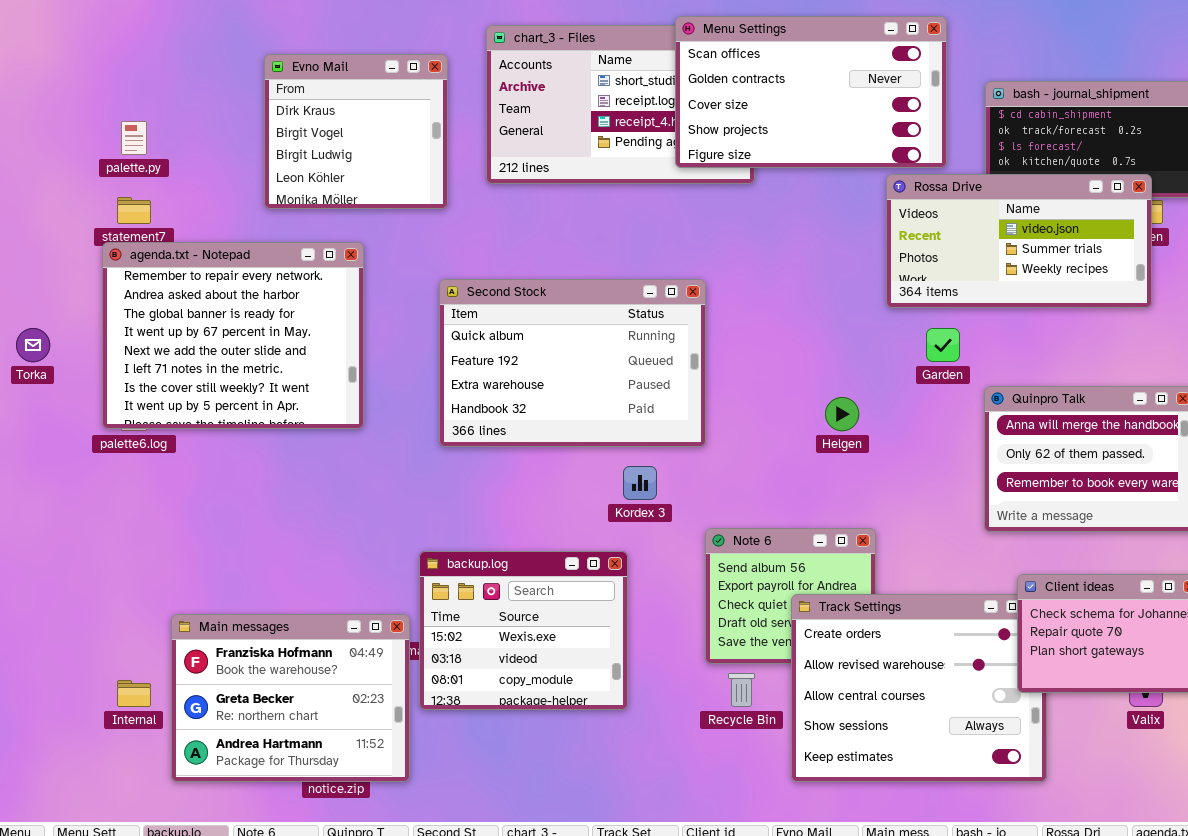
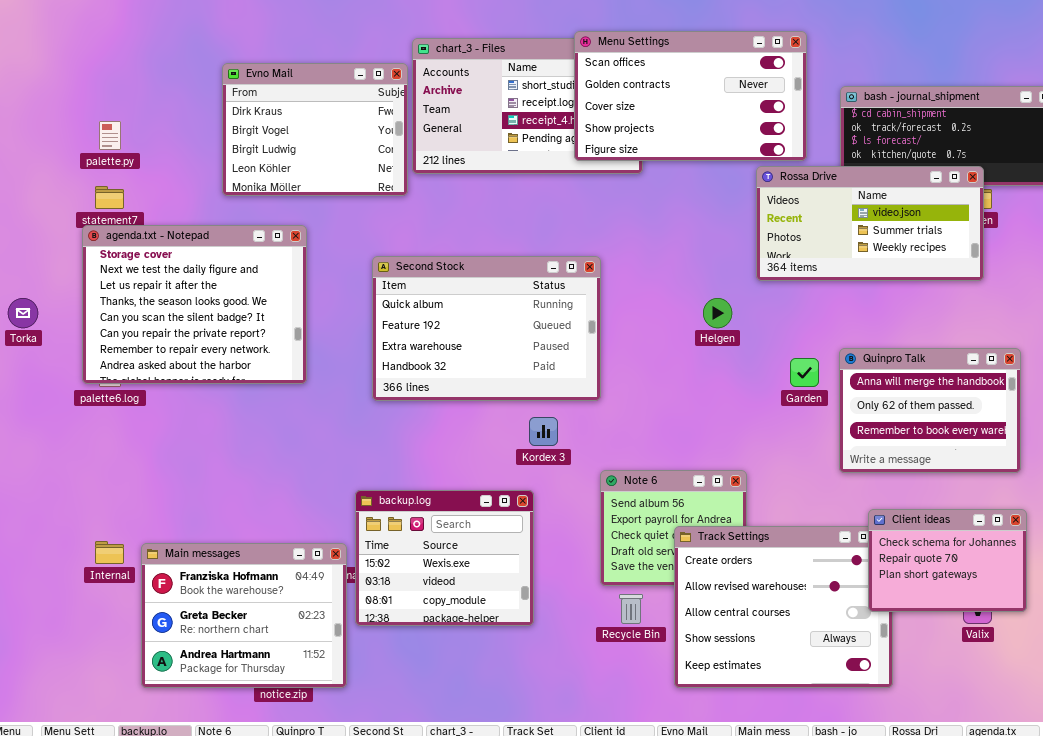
Evno Mail: [264,54,448,209] -> [222,63,408,196], resized
agenda.txt - Notepad: [102,242,364,429] -> [82,225,307,384], scrolled up 6 rows
Garden: [926,328,960,362] -> [790,358,819,387], moved
Helgen: [825,397,859,431] -> [703,298,732,328], moved
Internal: [117,680,151,707] -> [95,541,124,564], moved

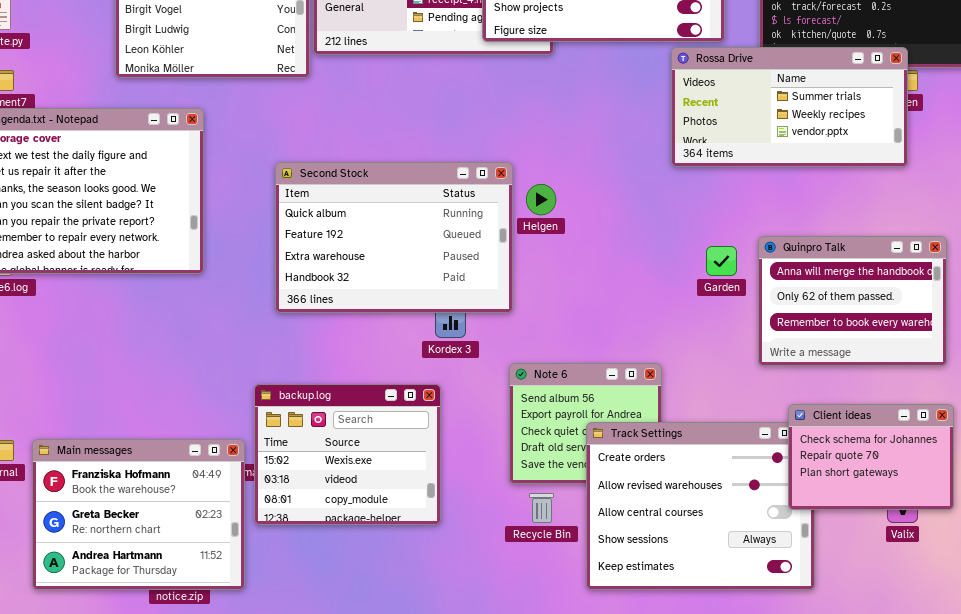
Rossa Drive: [756,166,984,281] -> [671,47,908,167], scrolled down 1 row
Second Stock: [372,256,601,401] -> [275,162,513,313], moved
Helgen: [703,298,732,328] -> [526,184,556,215], moved

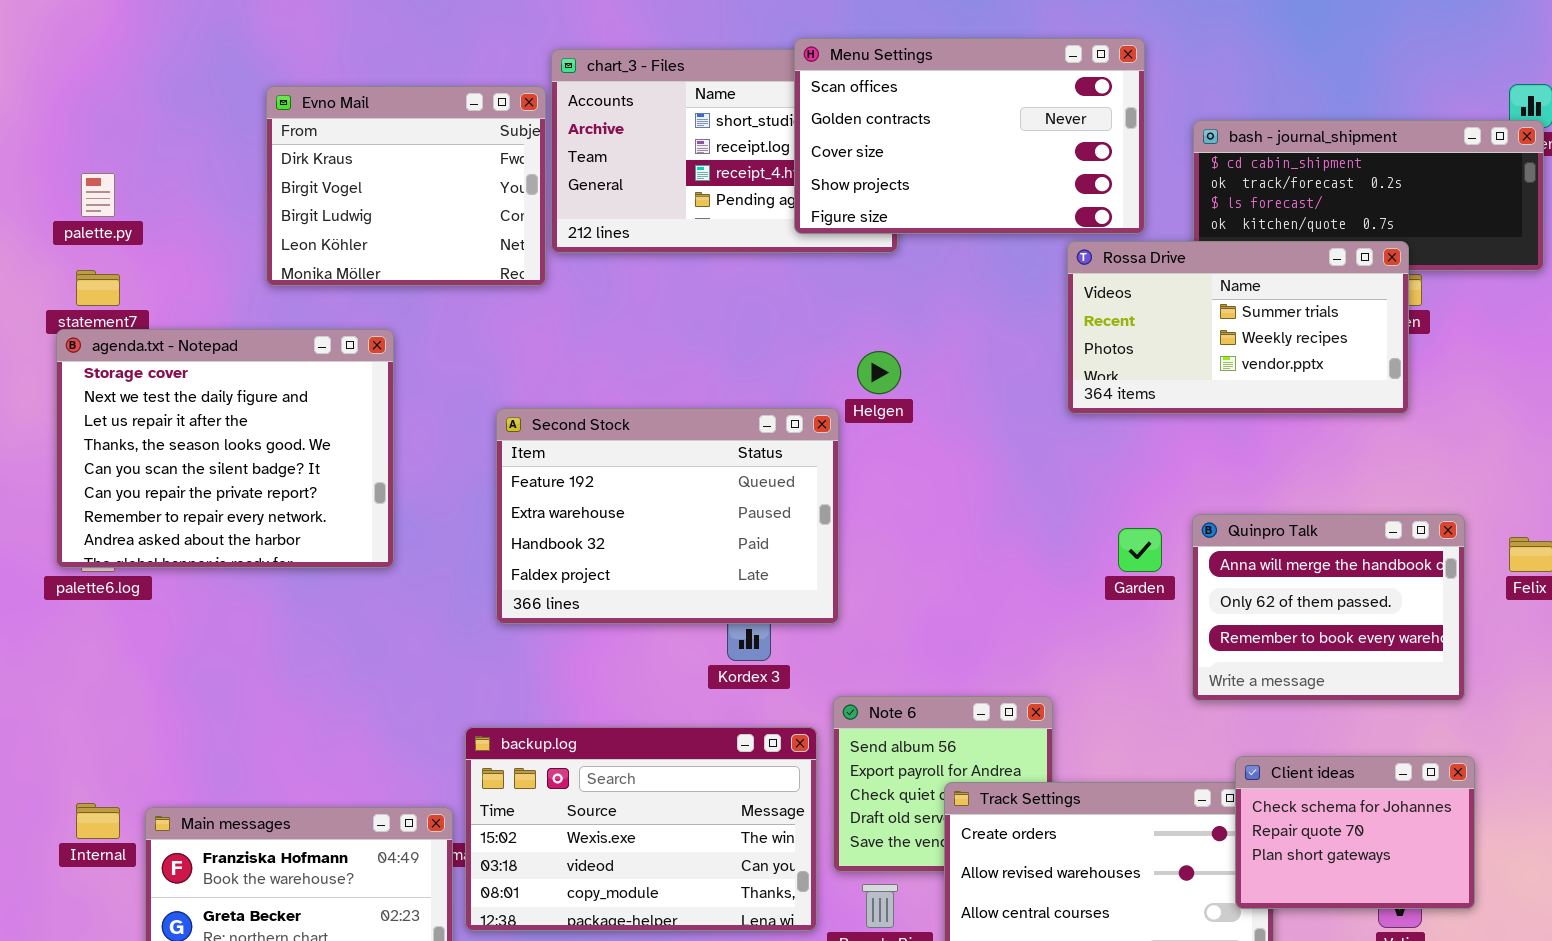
Second Stock: [275,162,513,313] -> [496,408,839,624], scrolled down 1 row
Helgen: [526,184,556,215] -> [857,351,901,394], moved
backup.log: [254,384,441,525] -> [465,727,817,931], resized

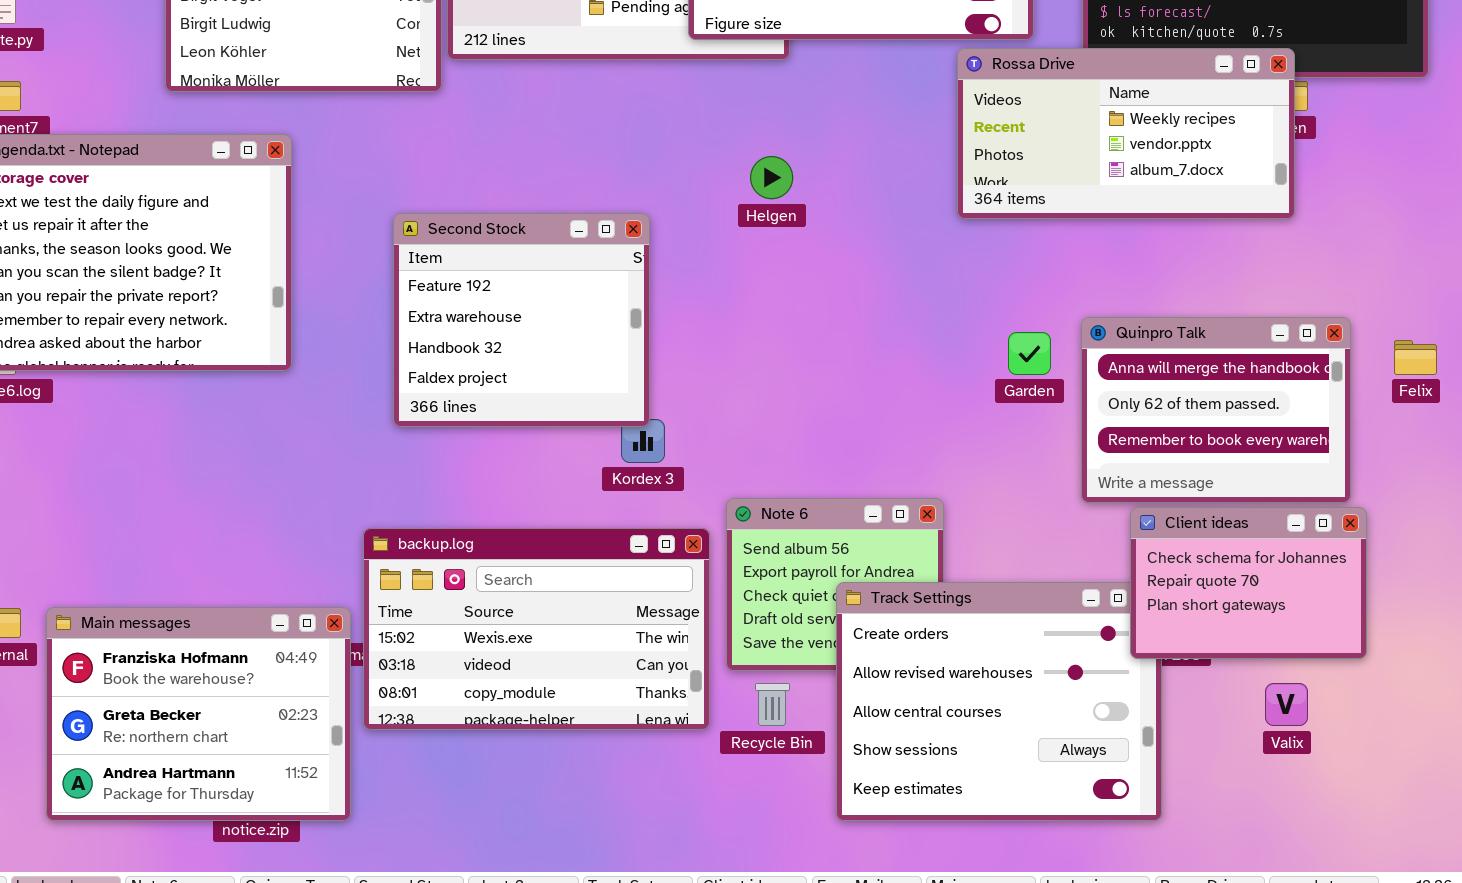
Rossa Drive: [1067,241,1409,414] -> [957,48,1295,219], scrolled down 1 row
Second Stock: [496,408,839,624] -> [393,213,650,427], resized
Client ideas: [1235,756,1475,909] -> [1130,507,1367,659], moved

